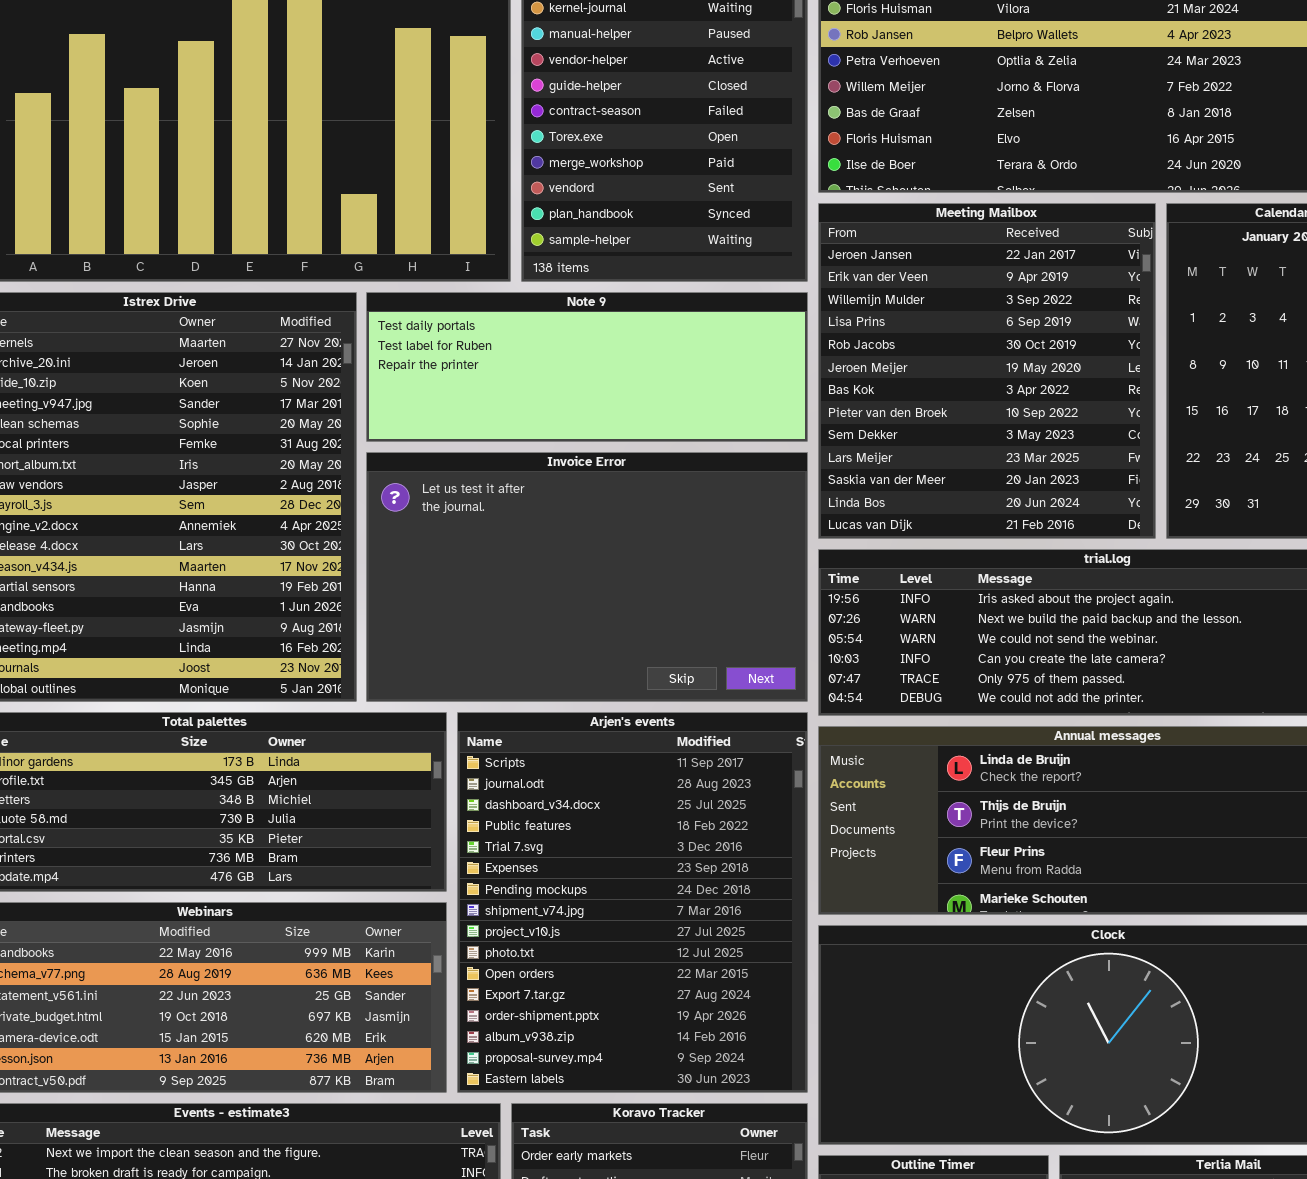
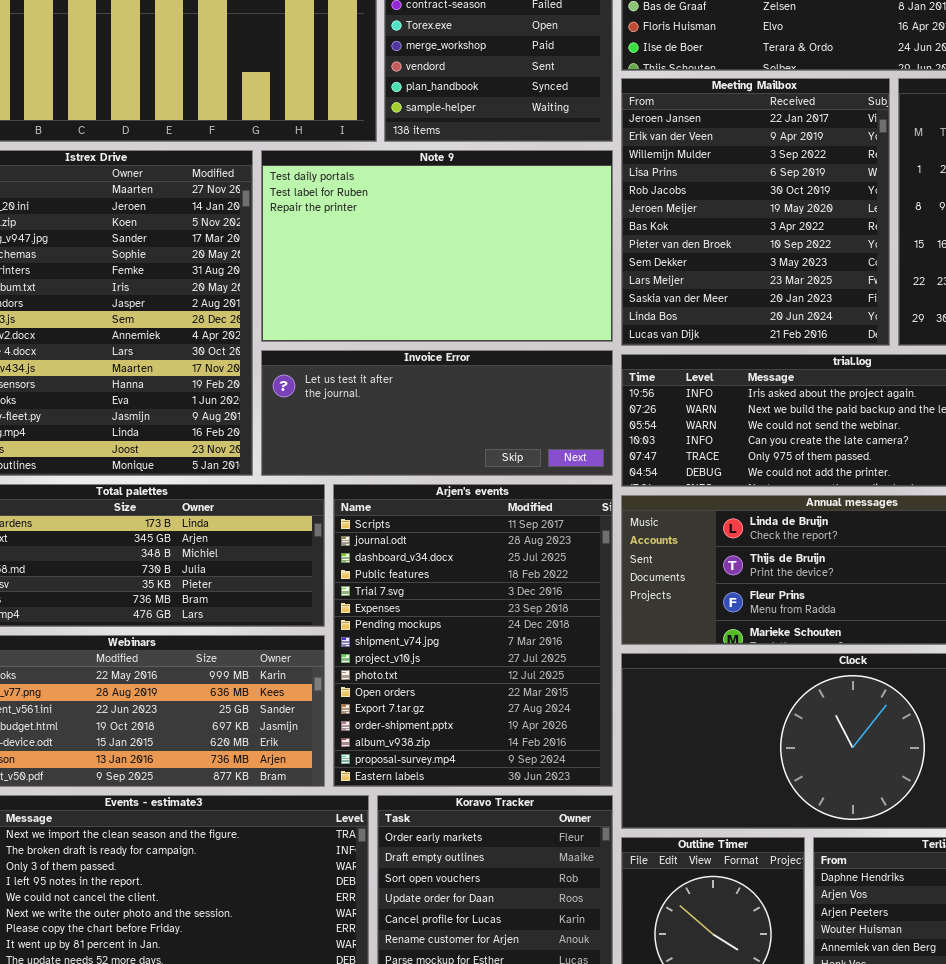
Note 9: [366,292,808,442] -> [261,150,613,342], resized
Invoice Error: [366,452,808,702] -> [261,350,613,476], resized

